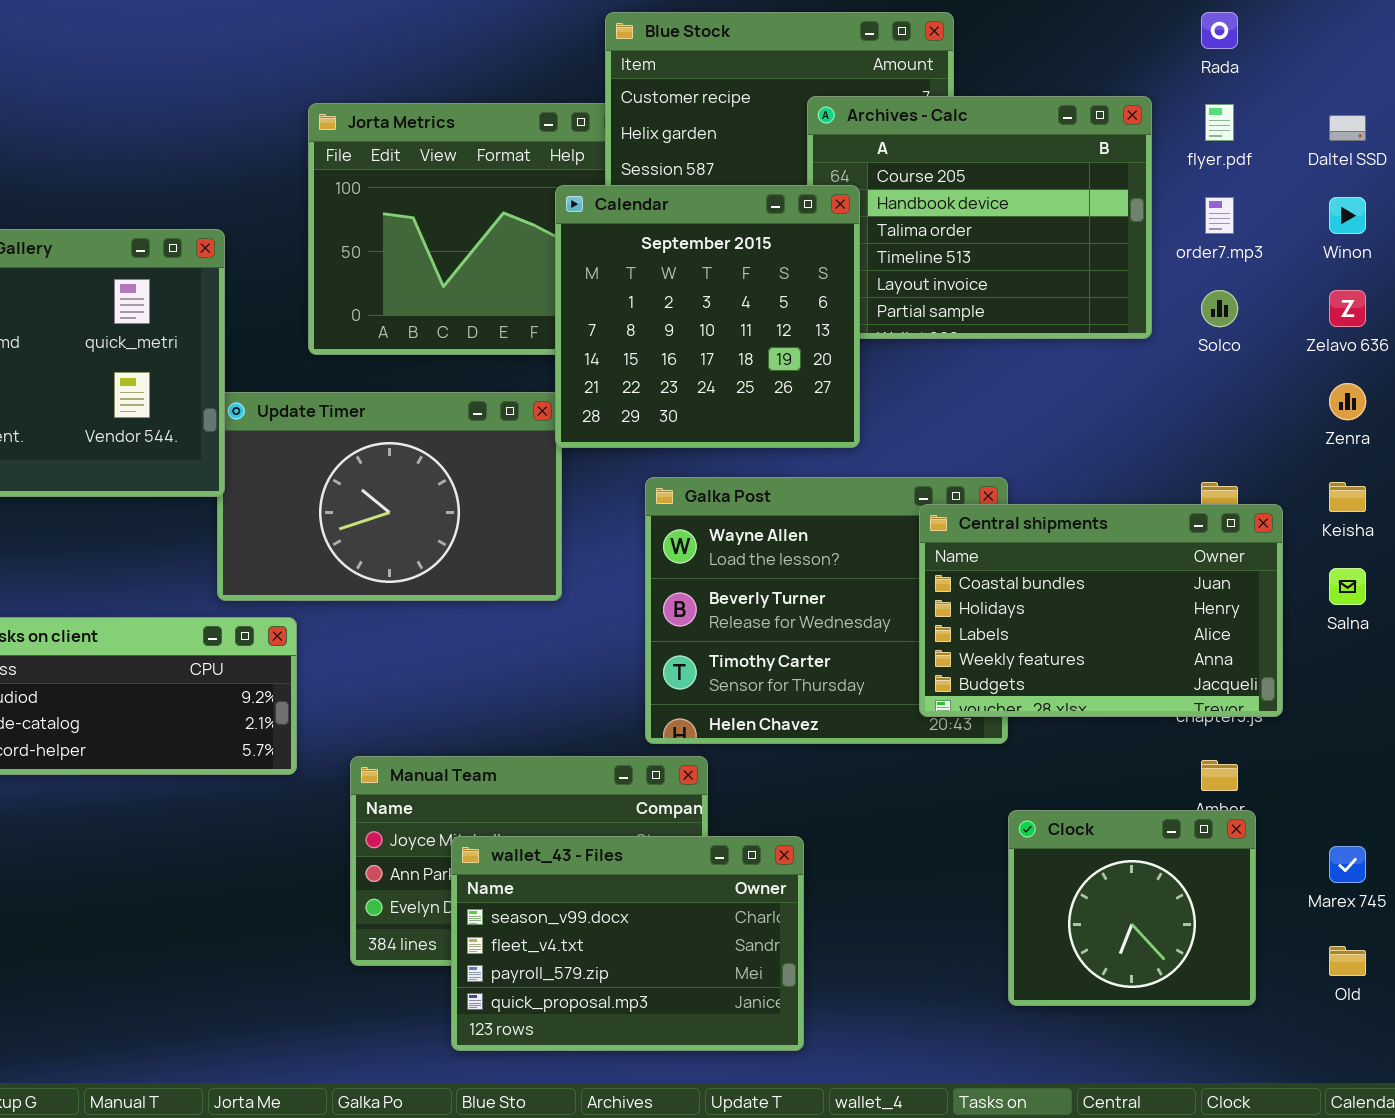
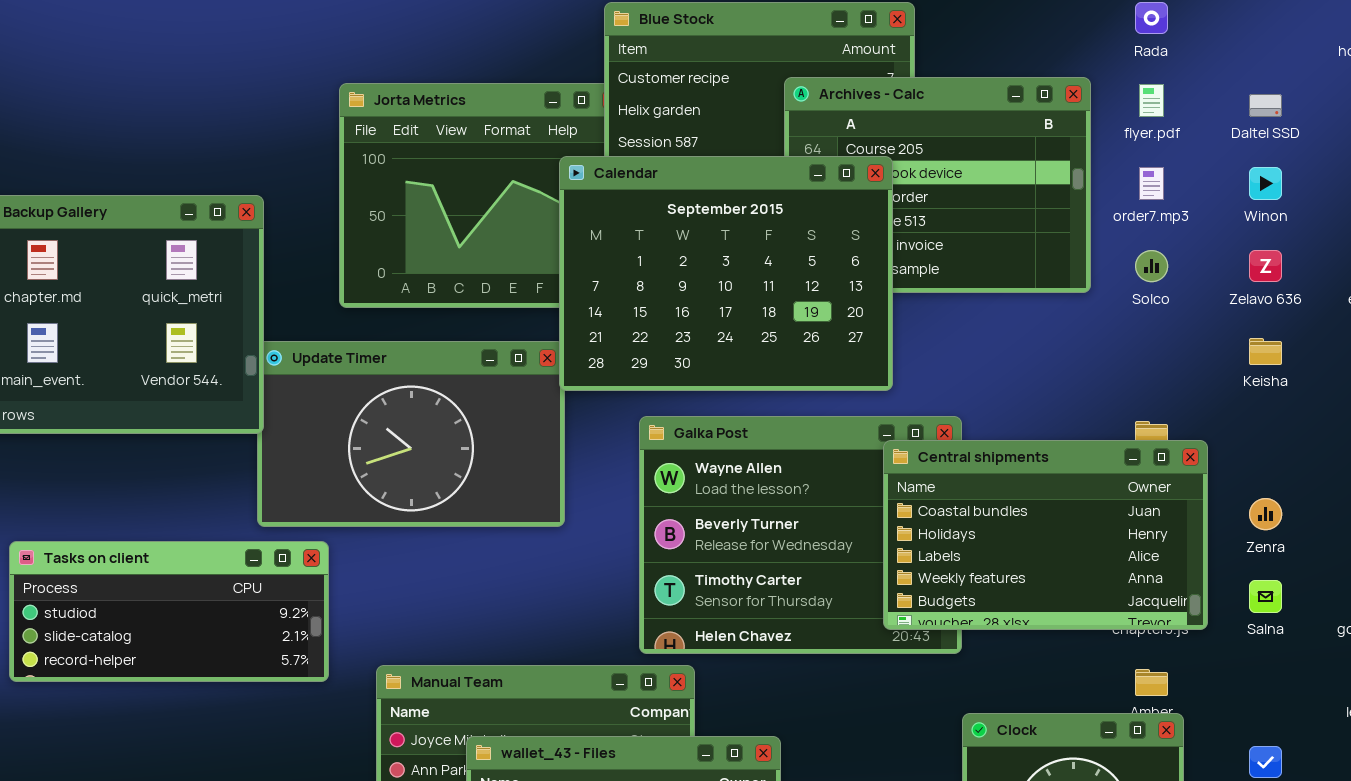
Calendar: [555,185,860,448] -> [559,156,893,391], resized
Zenra: [1329,383,1366,420] -> [1249,498,1282,530], moved
Keisha: [1329,482,1366,512] -> [1249,338,1282,365], moved
Salna: [1329,568,1366,605] -> [1249,580,1282,613], moved

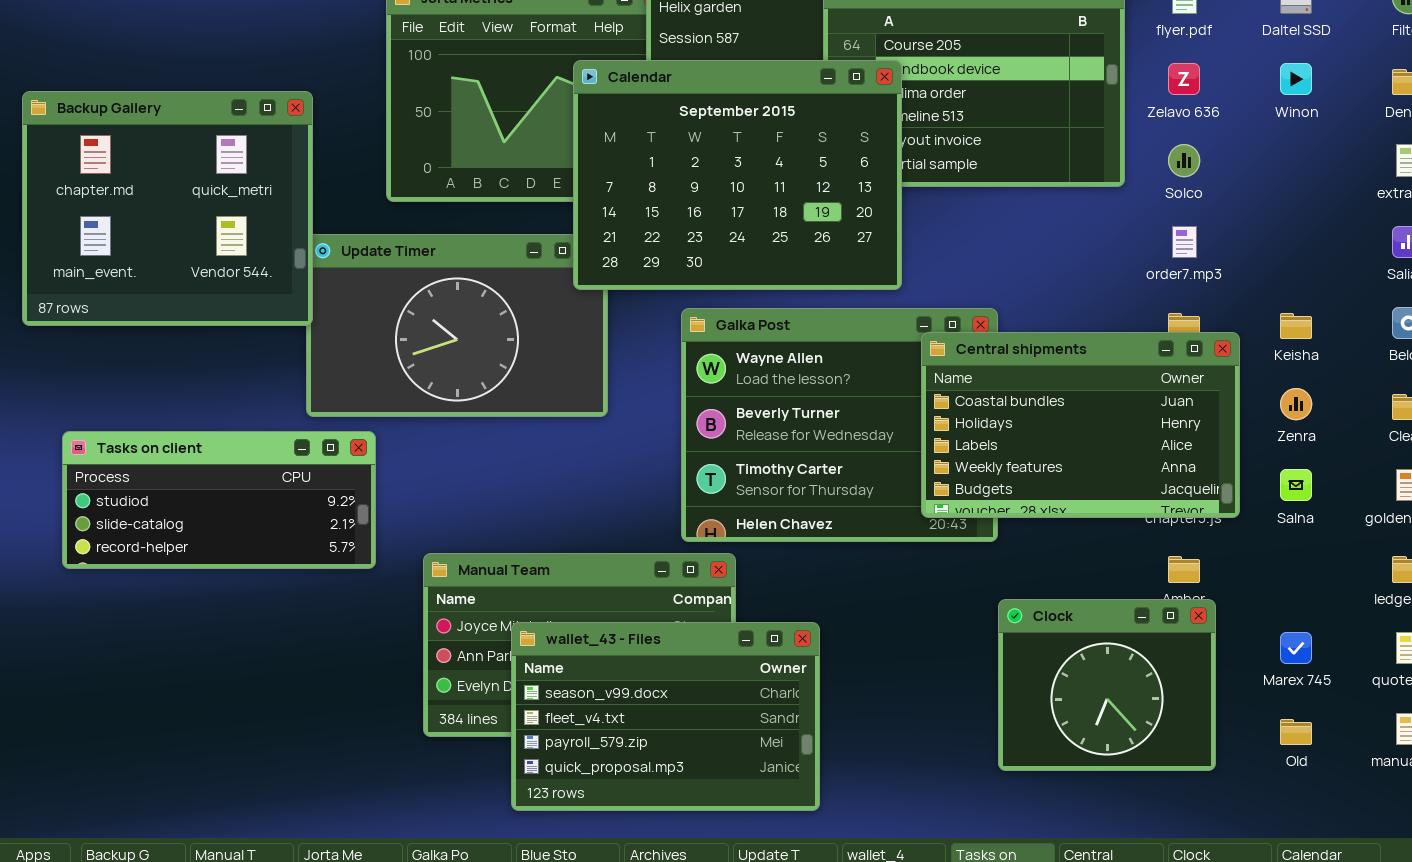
Calendar: [559,156,893,391] -> [573,60,902,290], moved
order7.mp3: [1139,167,1164,200] -> [1172,226,1197,258], moved
Zelavo 636: [1249,250,1282,282] -> [1168,63,1200,95], moved
Keisha: [1249,338,1282,365] -> [1280,313,1312,339], moved

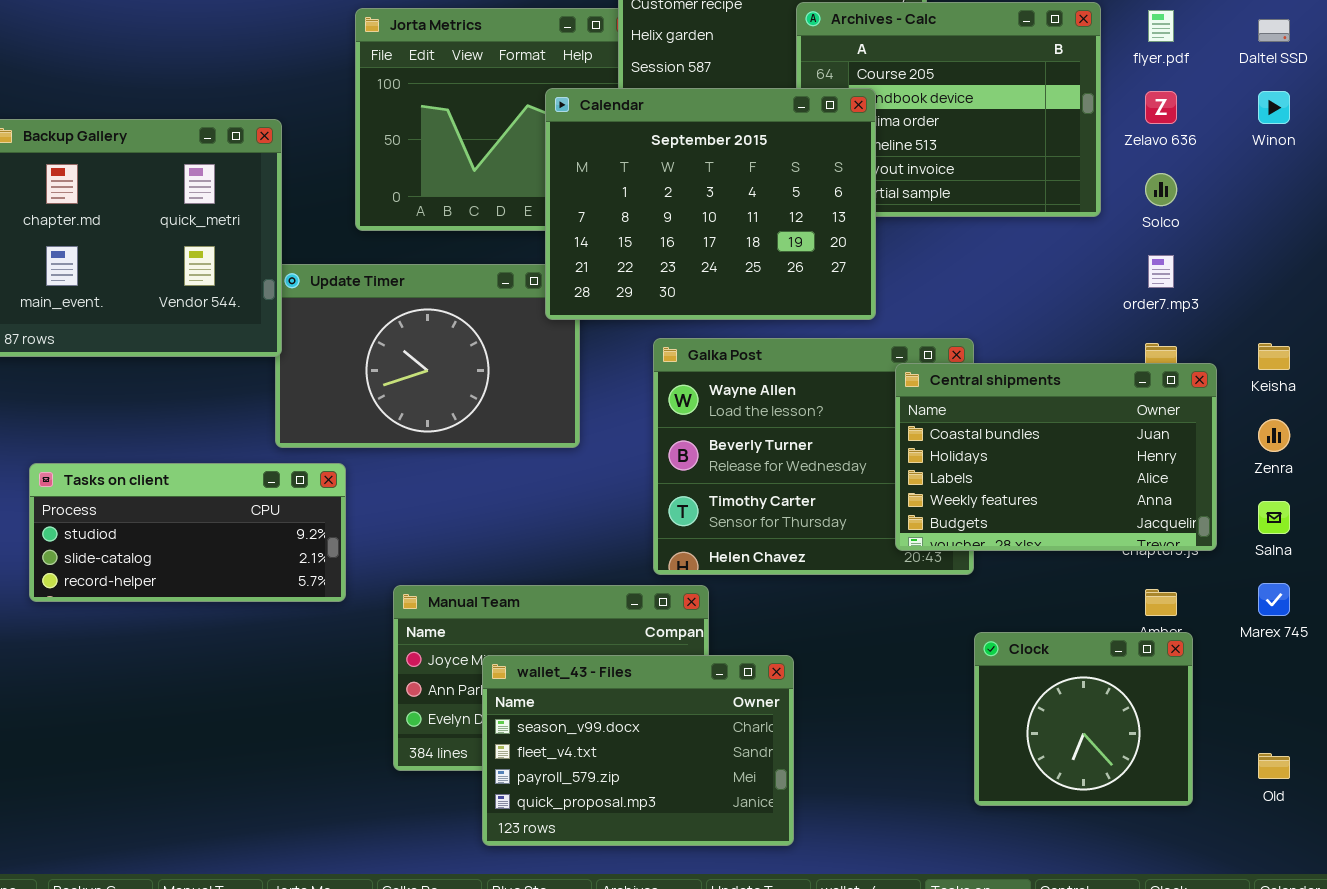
Marex 745: [1280,632,1312,664] -> [1258,583,1290,616], moved

